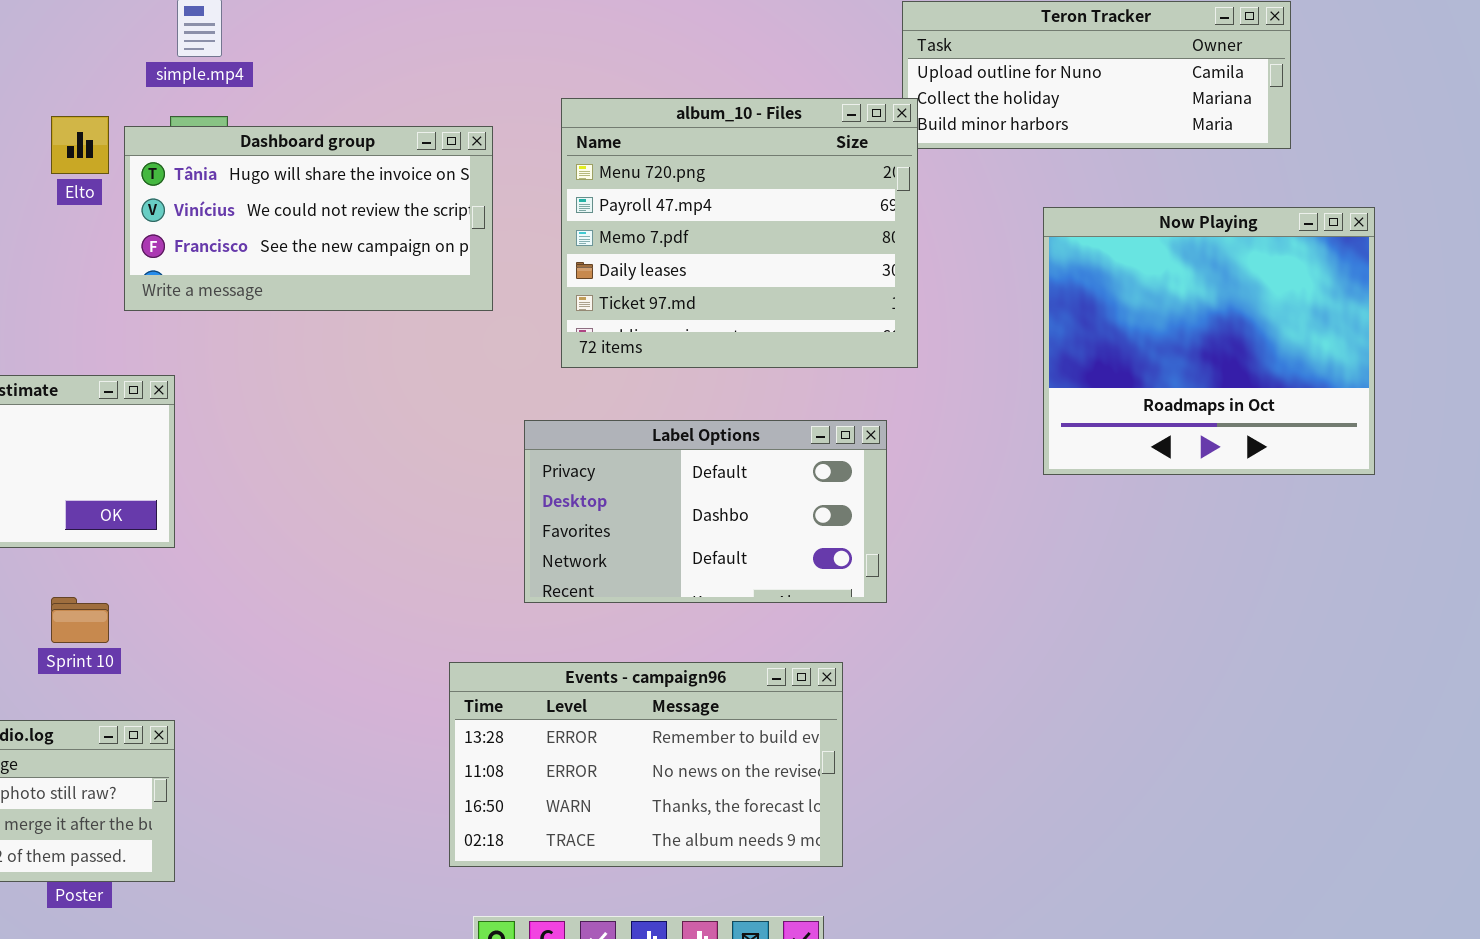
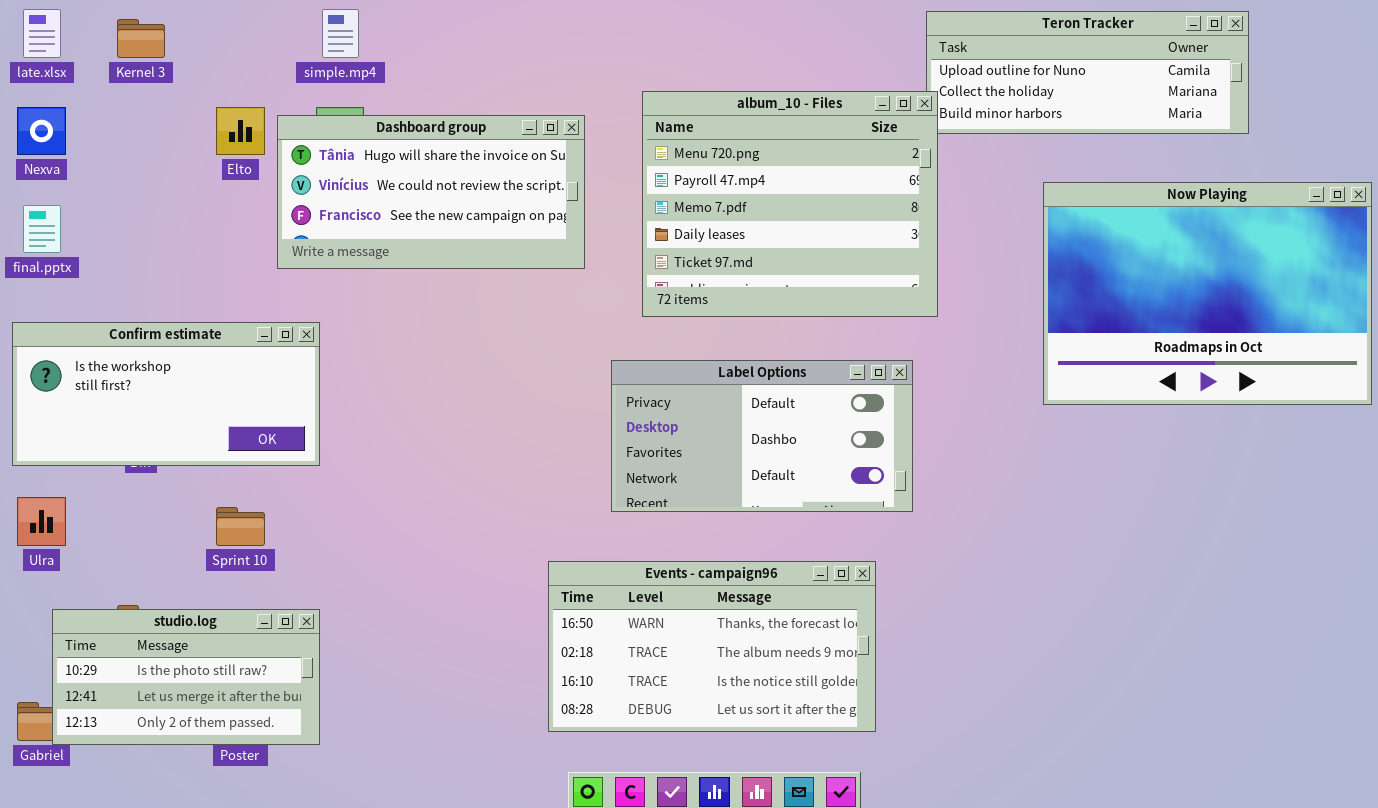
Now Playing: [1043,207,1375,475] -> [1043,182,1372,405], resized
Events - campaign96: [449,662,843,867] -> [548,561,876,732], scrolled down 2 rows

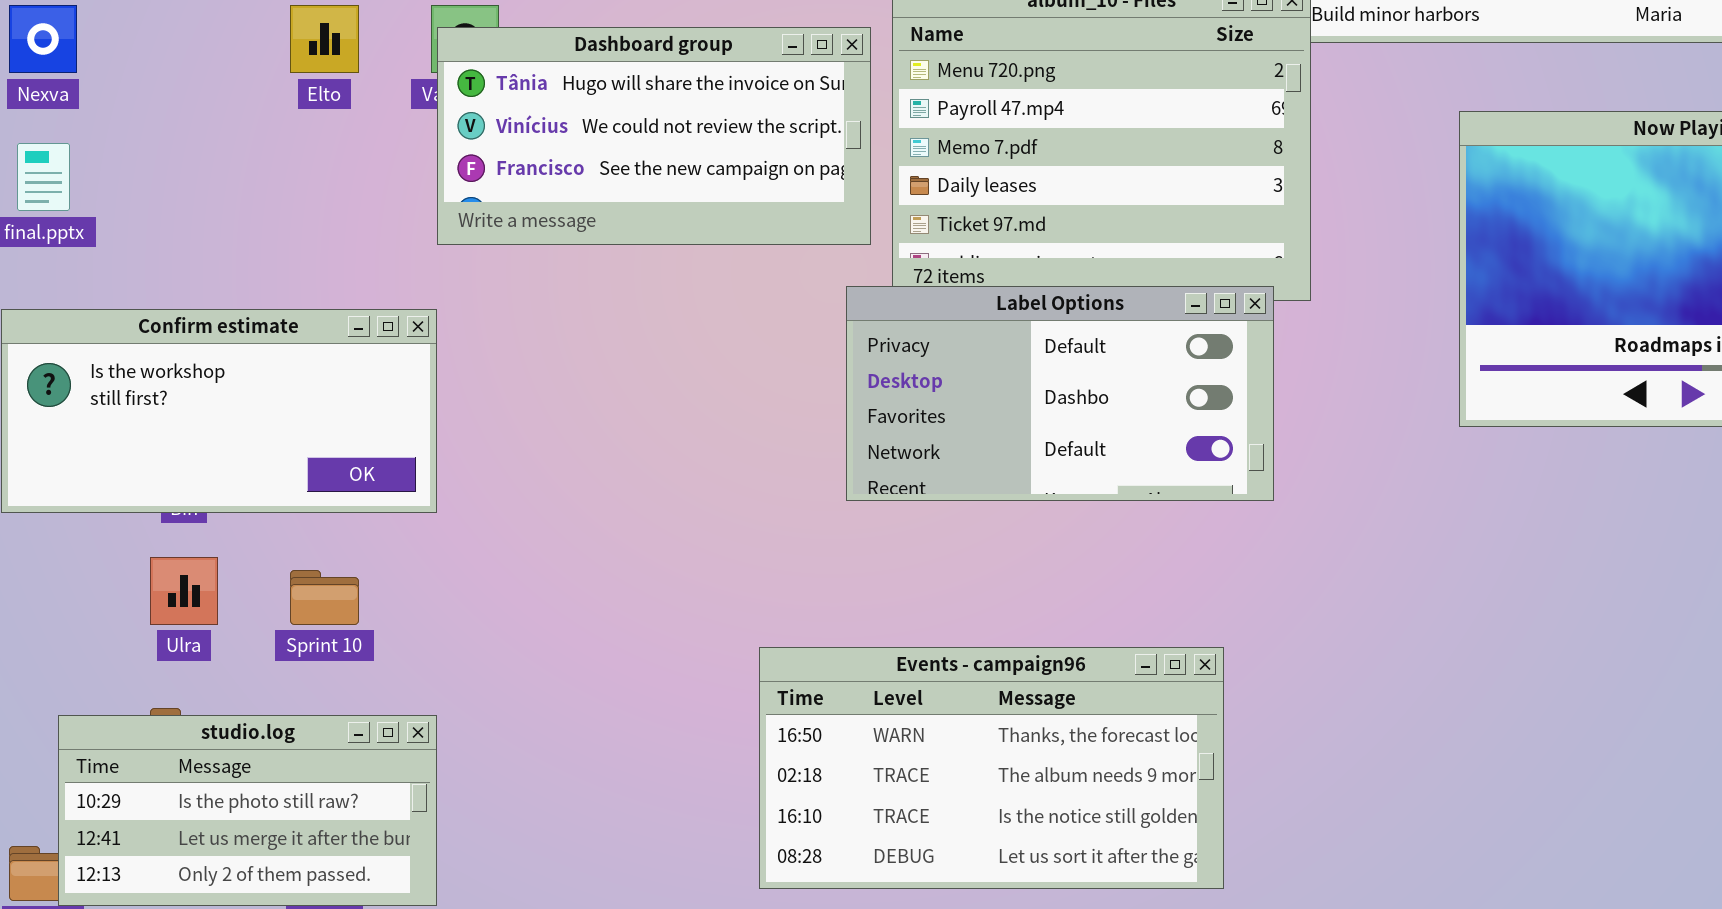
Dashboard group: [277,115,585,269] -> [437,27,871,245], moved
Label Options: [611,360,913,512] -> [846,286,1274,501], moved
Ulra: [17,497,66,546] -> [150,557,218,625], moved

